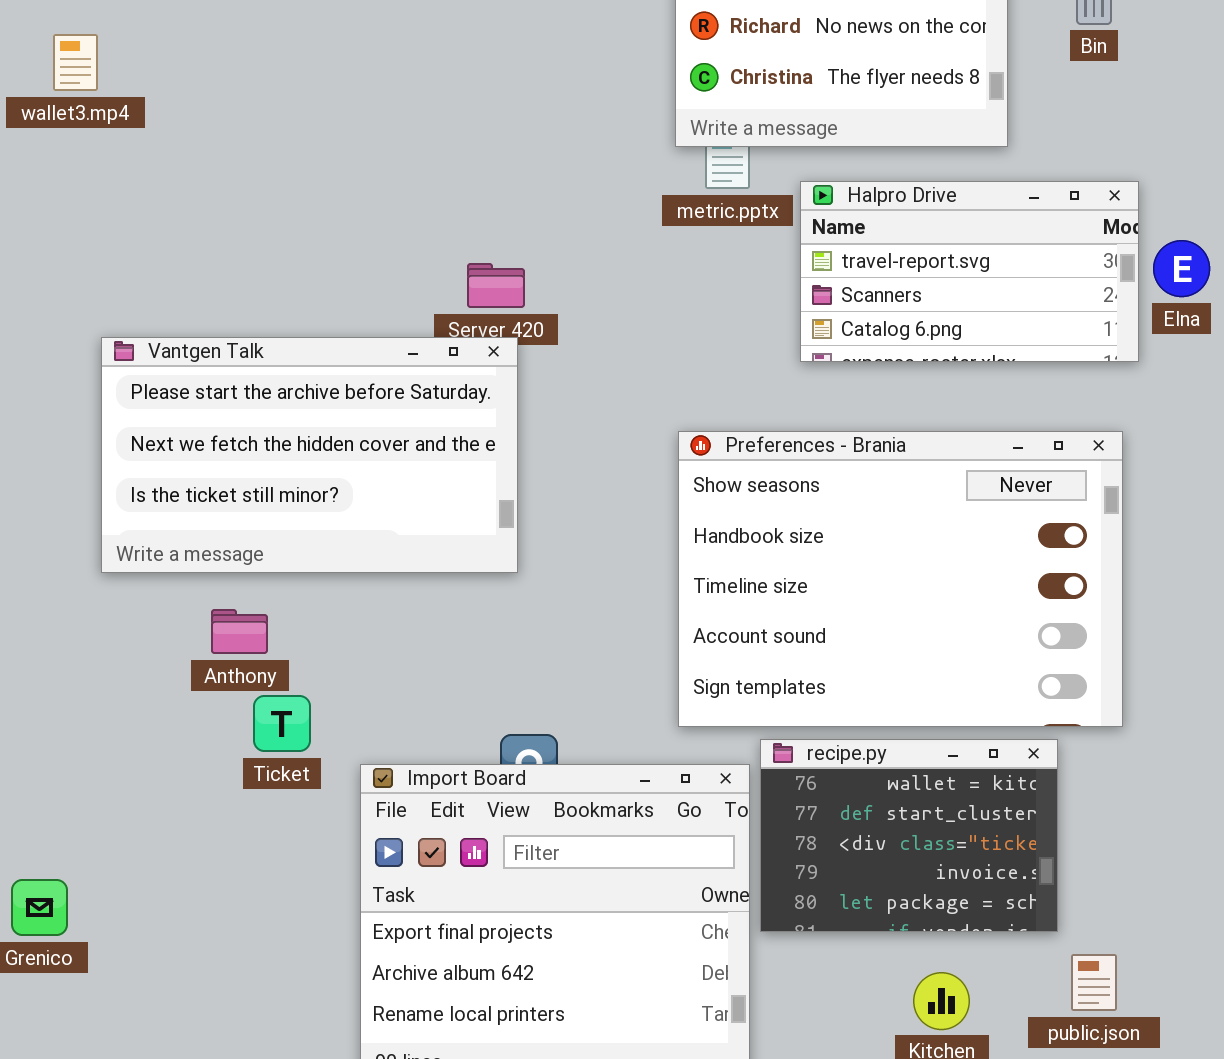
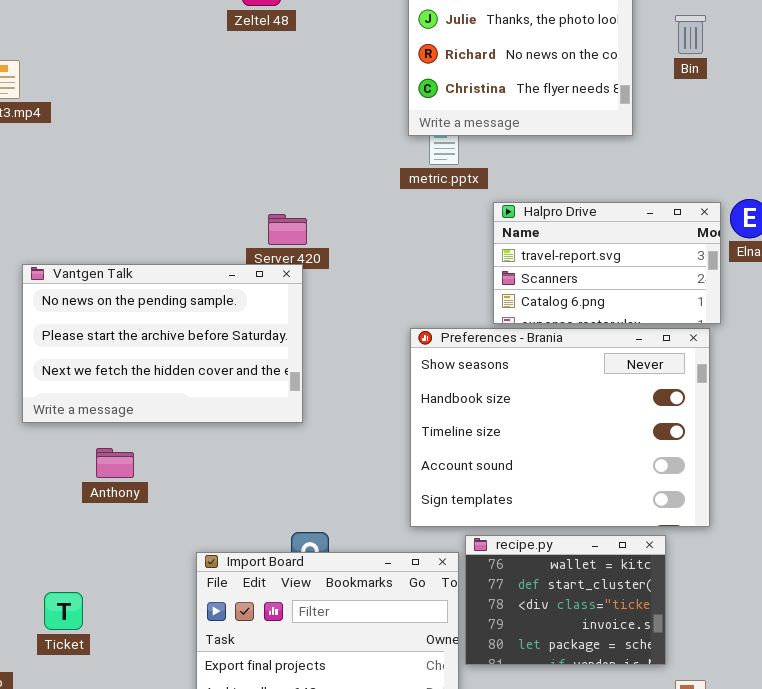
Halpro Drive: [800,181,1139,362] -> [493,202,721,324], moved
Vantgen Talk: [101,337,518,573] -> [22,264,303,423], scrolled up 1 row
Ticket: [253,695,311,752] -> [44,592,83,630], moved

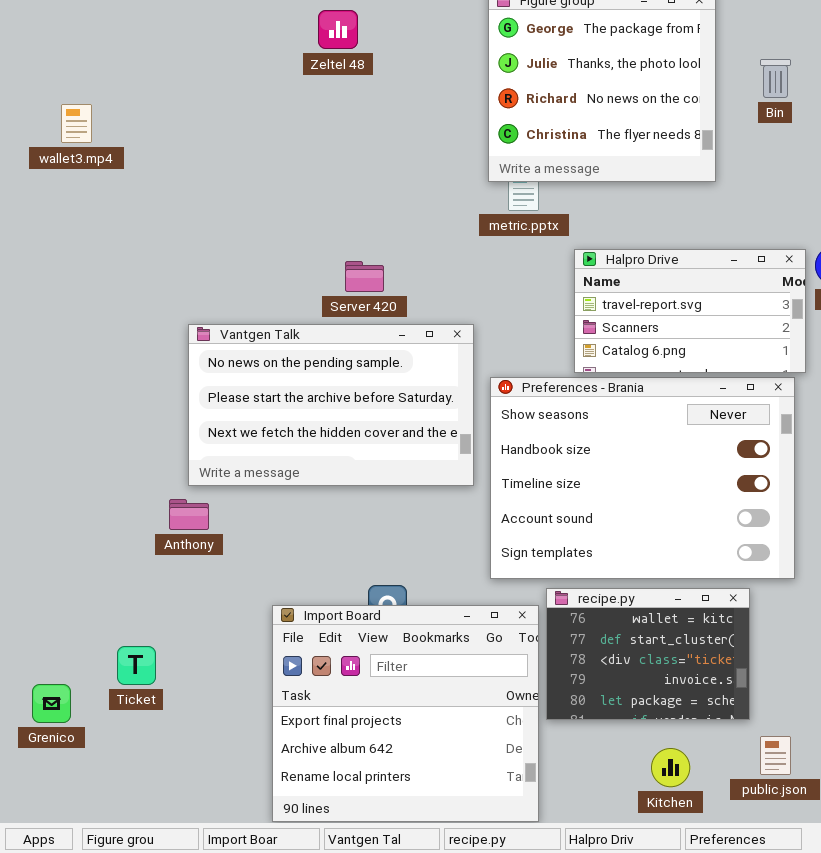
Vantgen Talk: [22,264,303,423] -> [188,324,474,486], moved

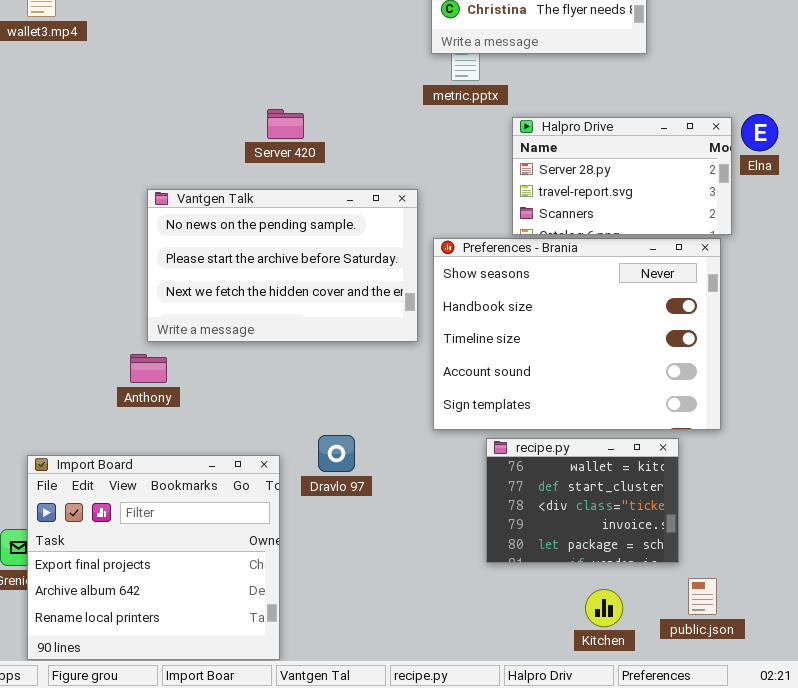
Halpro Drive: [574,249,806,373] -> [512,117,732,235], scrolled up 1 row
Server 420: [345,261,384,292] -> [267,109,304,139], moved
Import Board: [272,605,539,822] -> [27,455,280,660], moved

